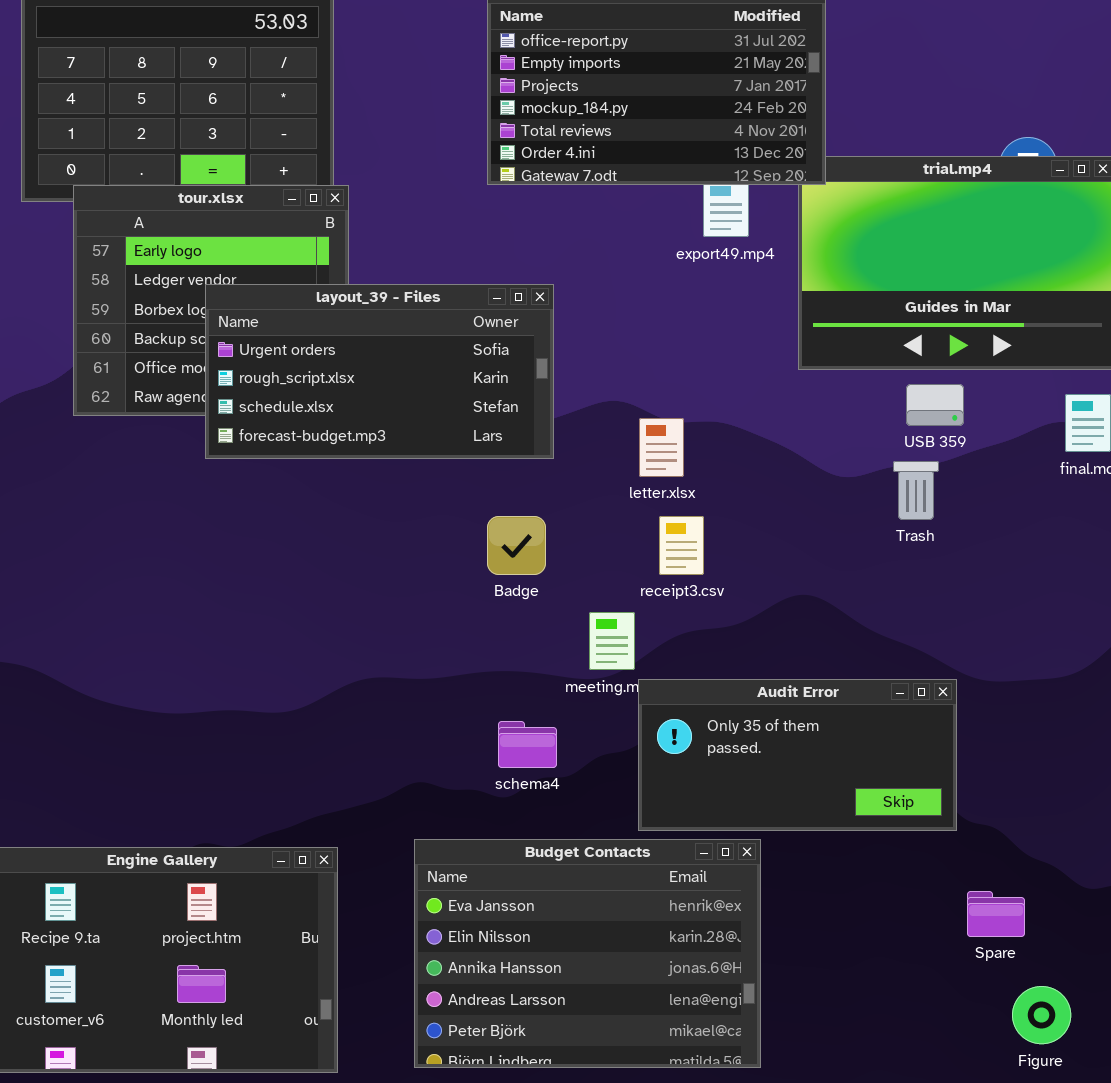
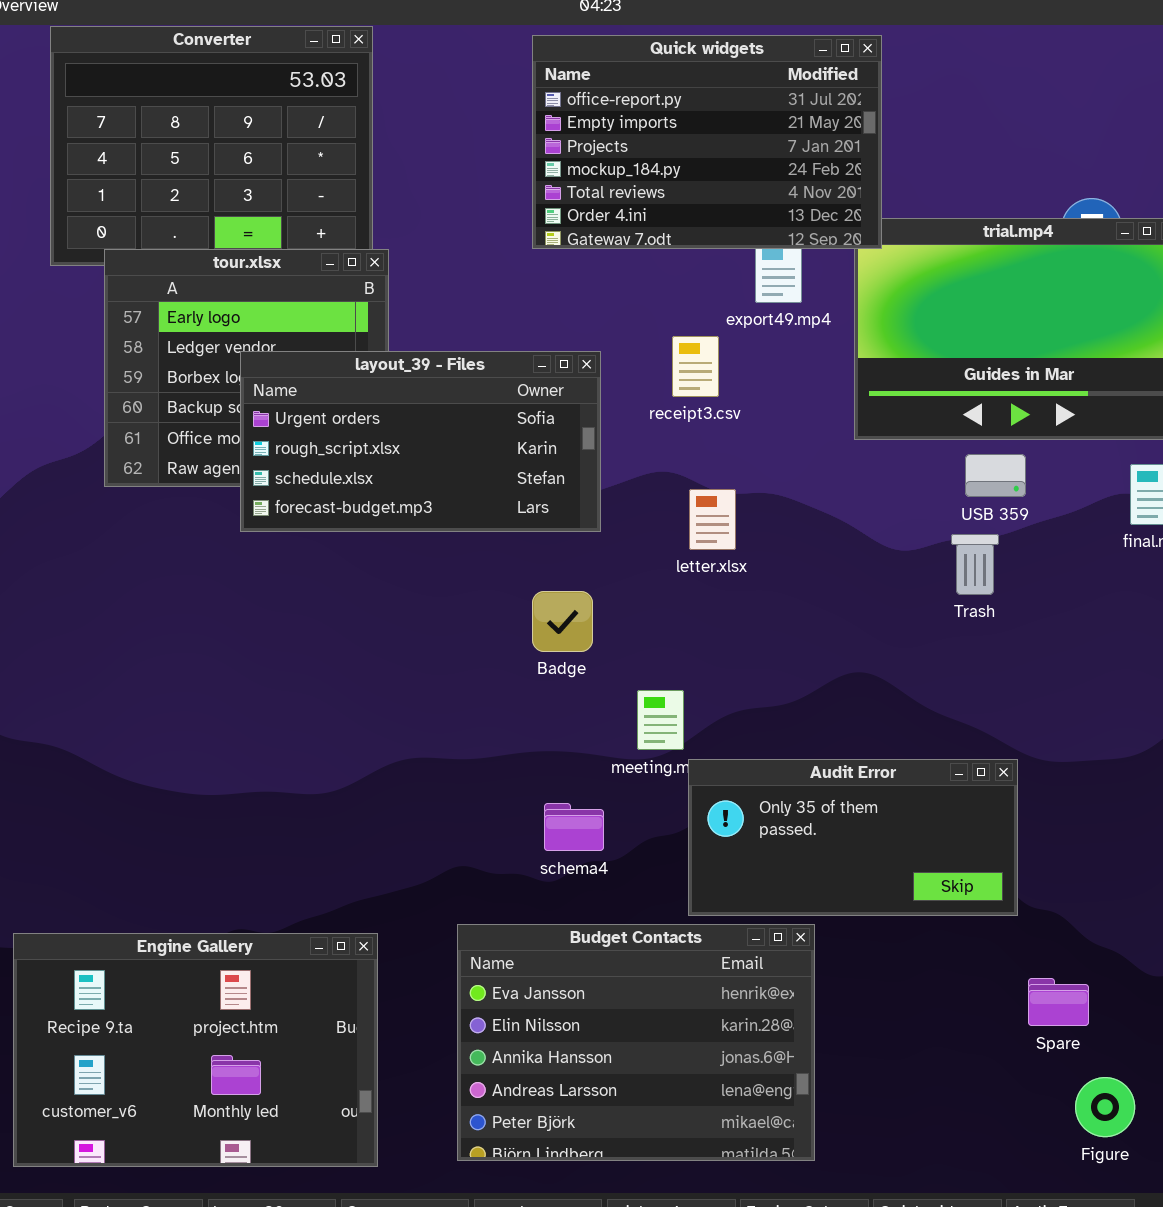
receipt3.csv: [659,516,704,575] -> [672,336,719,397], moved

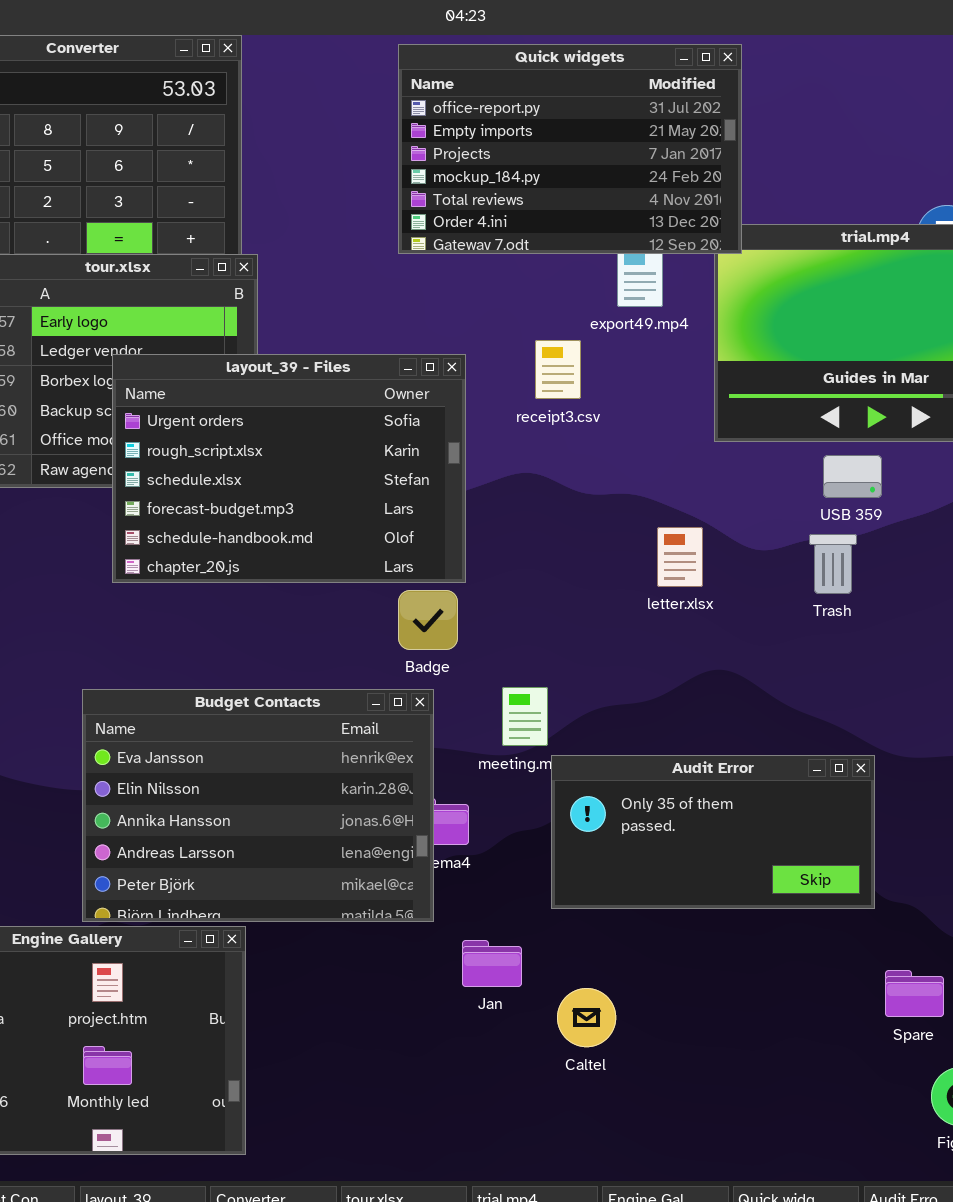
layout_39 - Files: [240,351,601,532] -> [112,354,466,583], resized
letter.xlsx: [689,489,736,550] -> [657,527,703,587], moved
Budget Contacts: [457,924,815,1161] -> [82,689,434,922], moved

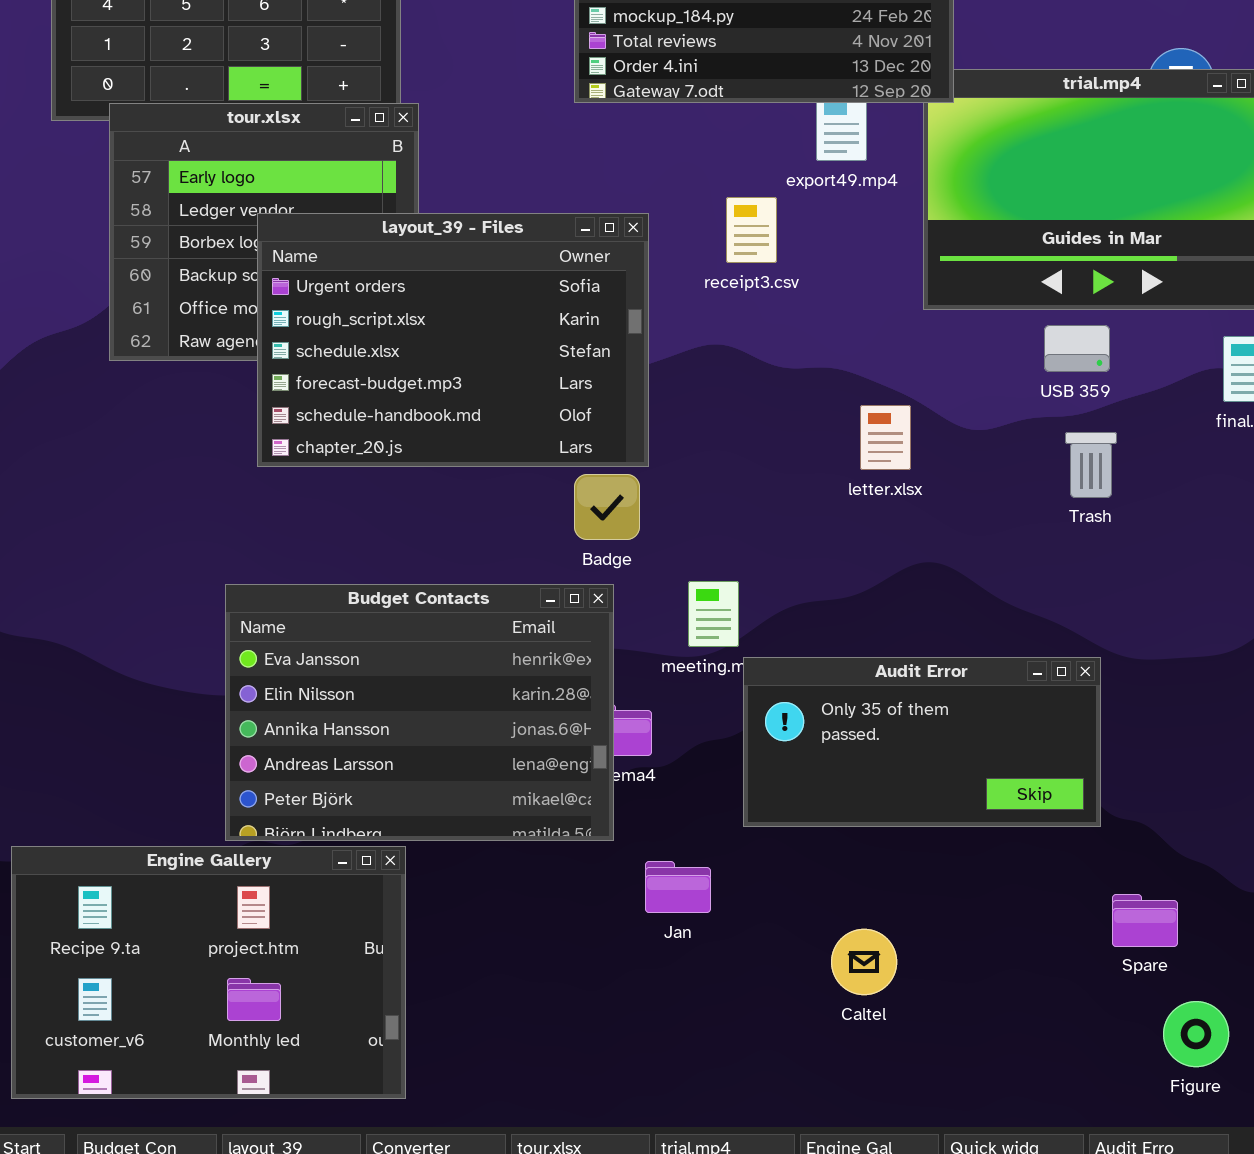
Trash: [809,534,857,594] -> [1065,432,1117,498], moved
Caltel: [557,988,616,1047] -> [831,929,897,995], moved

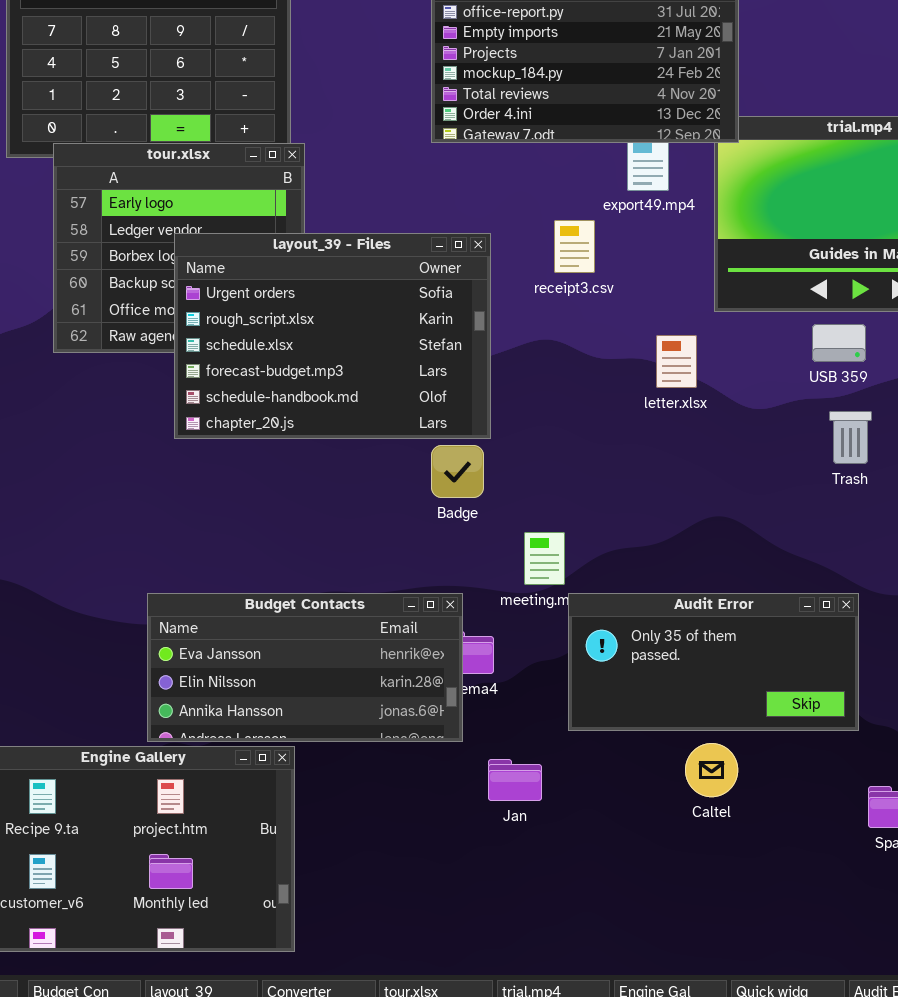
letter.xlsx: [860,405,911,470] -> [656,335,697,388], moved
Budget Contacts: [225,584,614,841] -> [147,593,463,742], resized
Caltel: [831,929,897,995] -> [685,743,738,797], moved

